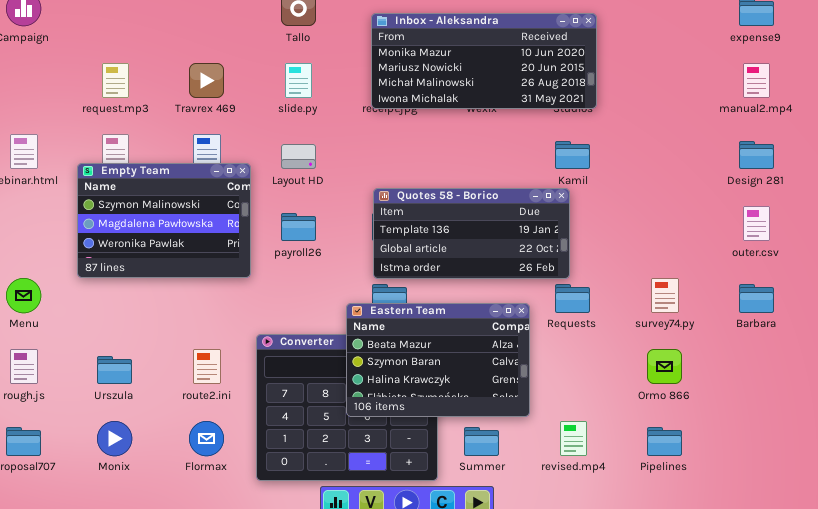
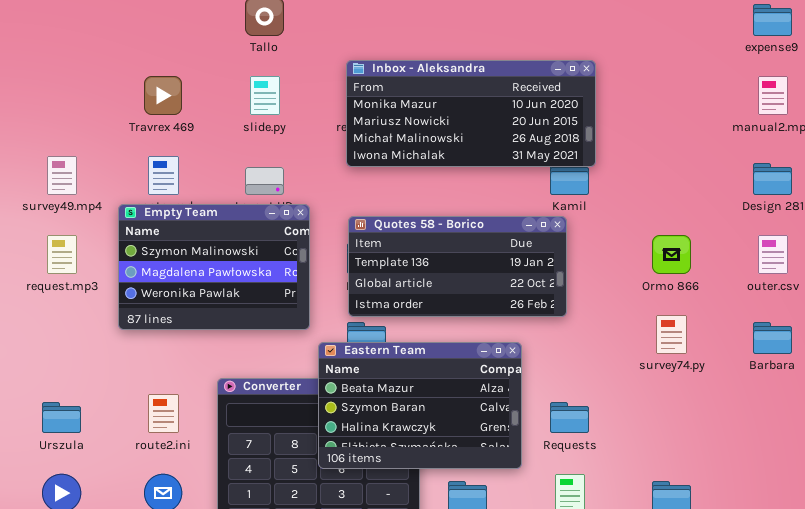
Inbox - Aleksandra: [371,13,597,109] -> [346,60,596,167], moved
request.mp3: [102,63,129,98] -> [47,235,77,274], moved
Empty Team: [77,163,251,278] -> [118,204,310,330], moved
Requests: [555,284,590,313] -> [550,402,589,433], moved
Ormo 866: [647,349,682,384] -> [652,235,691,274], moved

